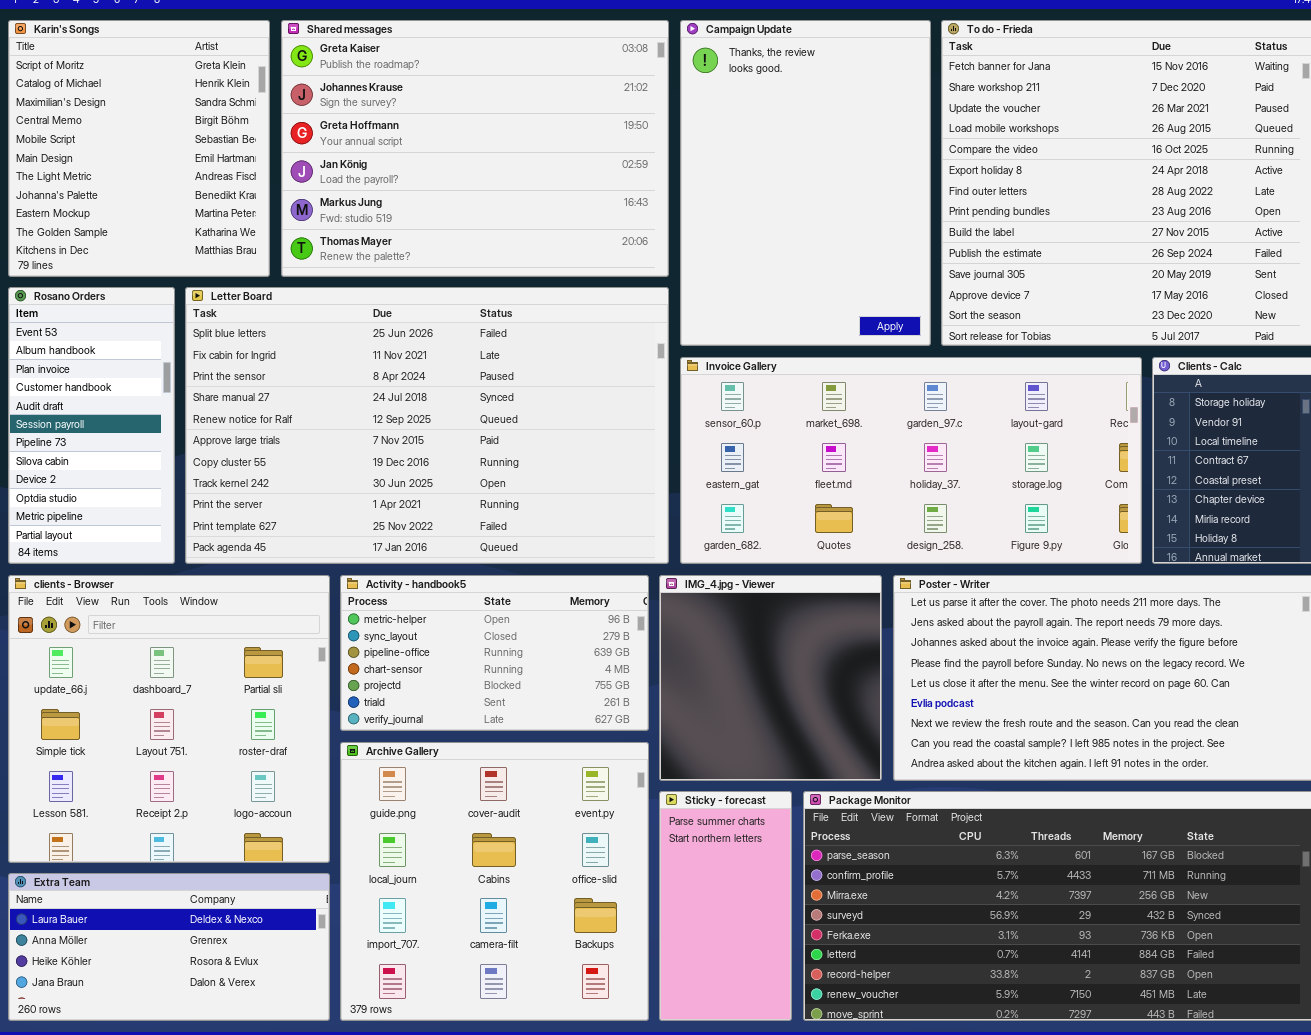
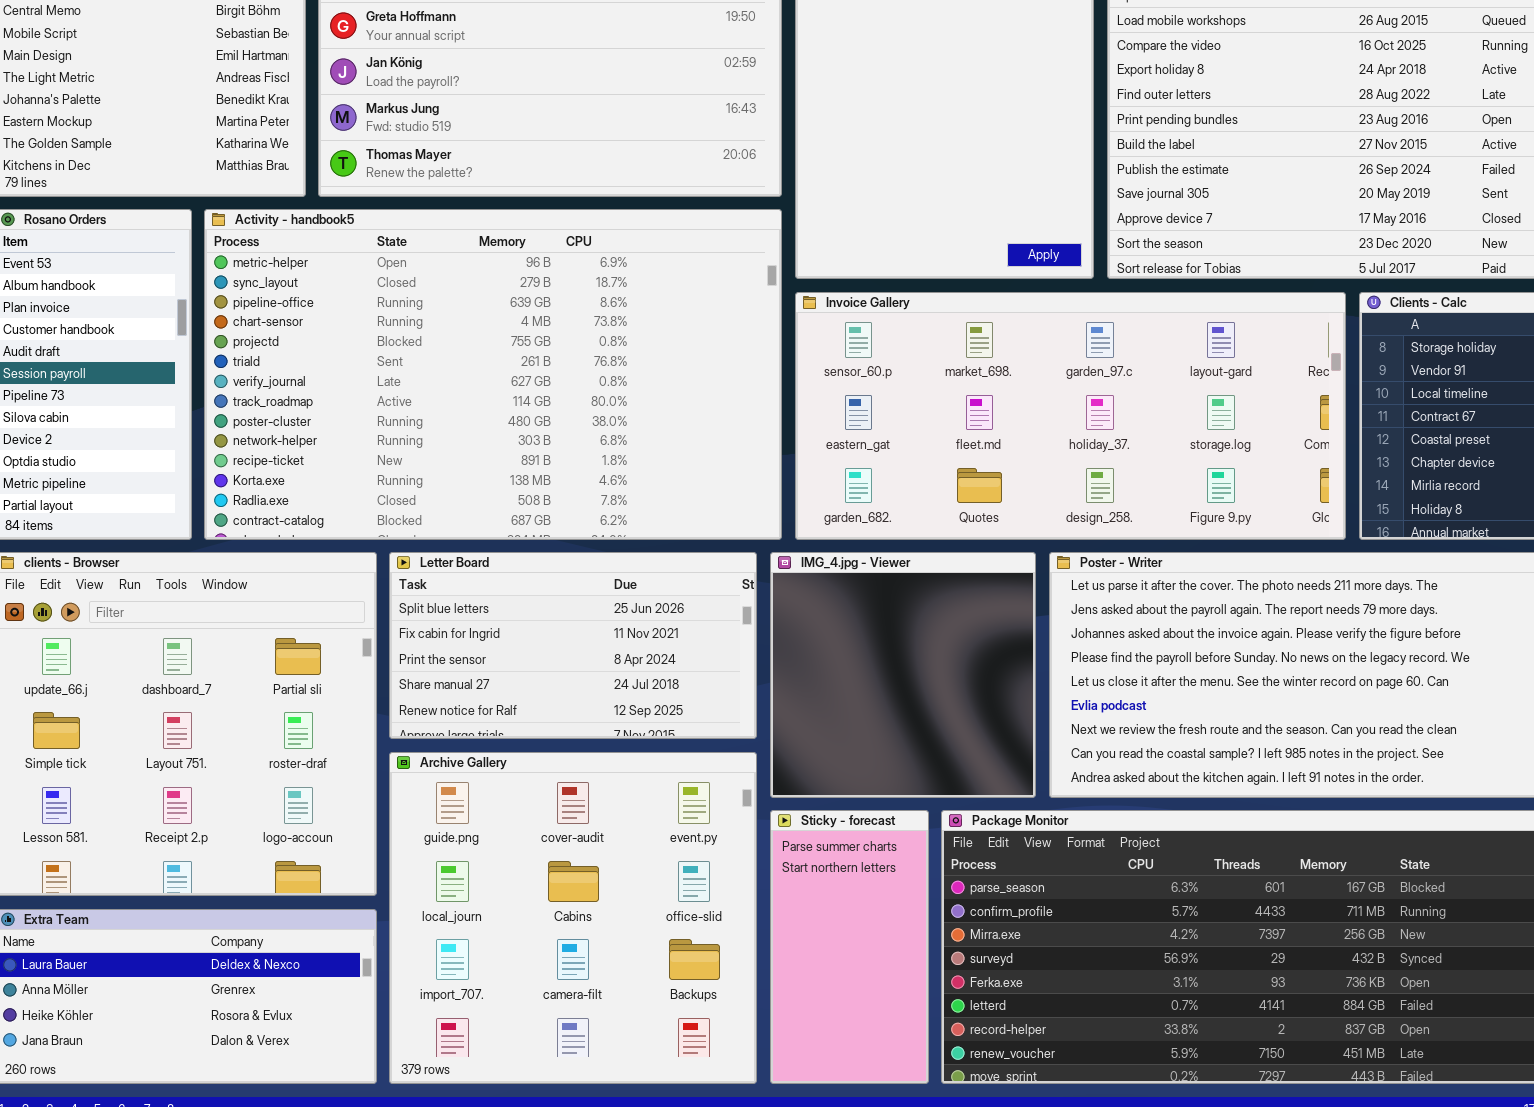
Letter Board: [185,287,669,564] -> [389,552,757,739], moved, resized
Activity - handbook5: [340,575,649,731] -> [204,209,782,540], moved, resized

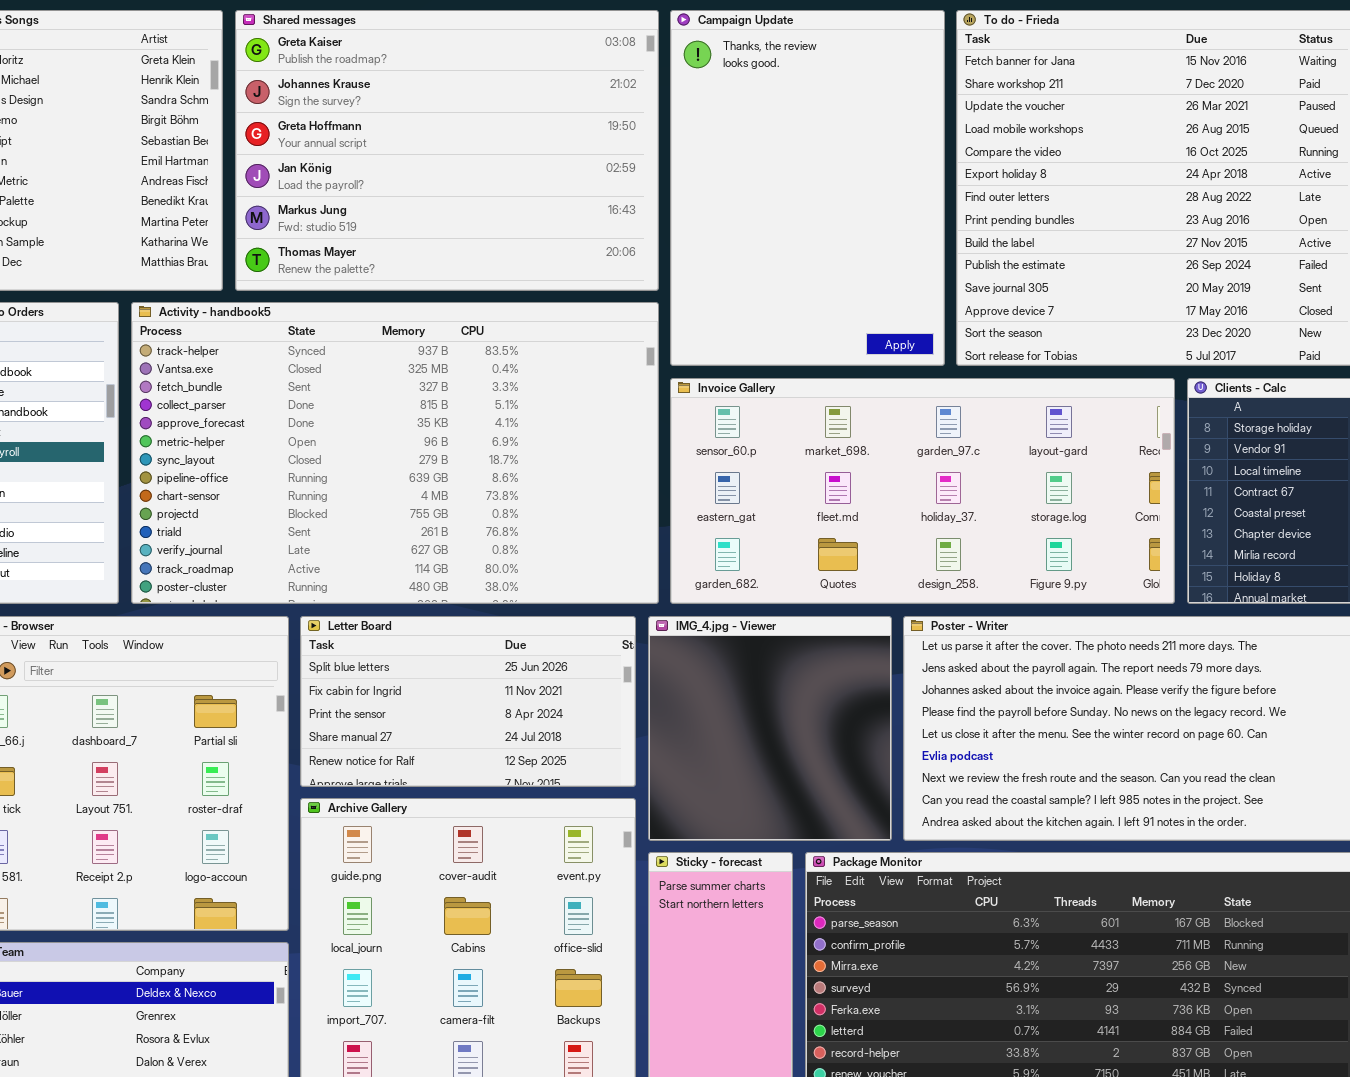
Activity - handbook5: [204,209,782,540] -> [131,302,659,604], scrolled up 5 rows

